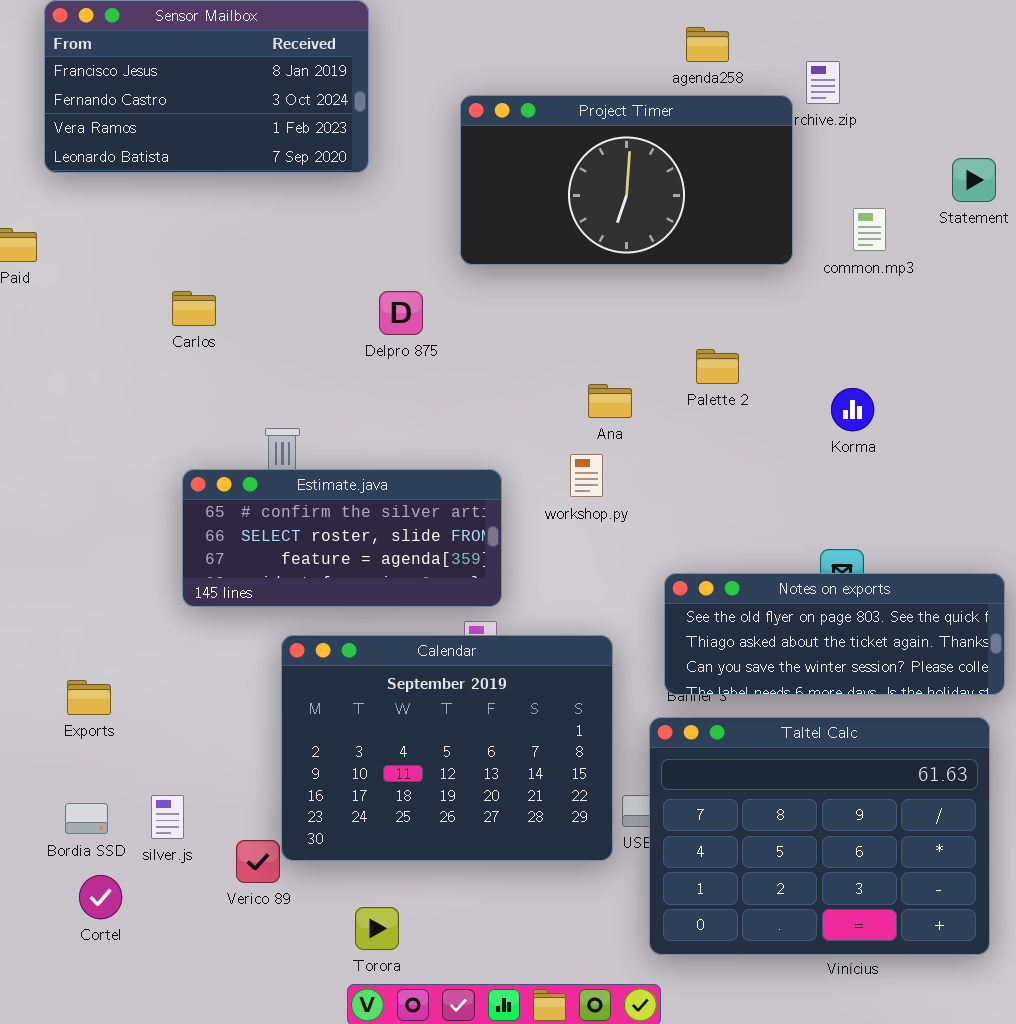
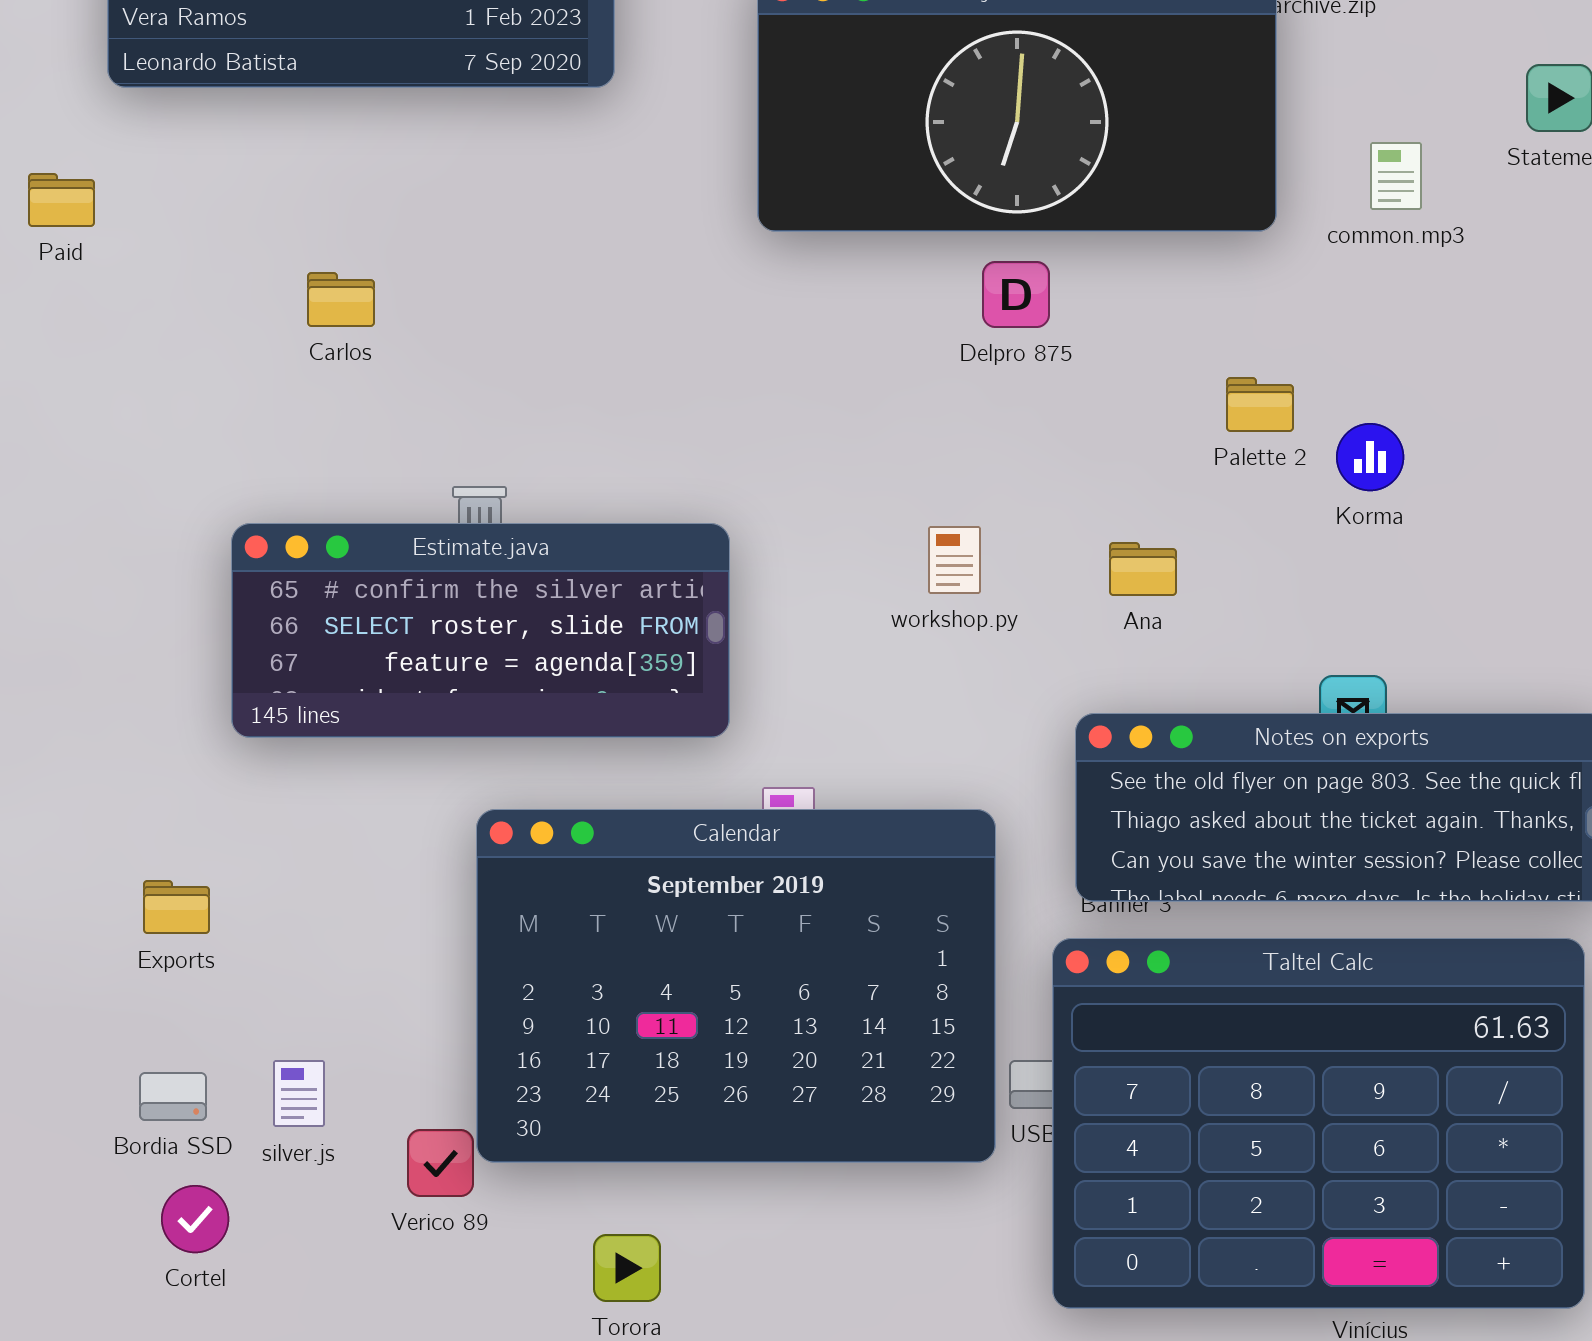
Delpro 875: [379,291,423,335] -> [982,261,1050,328], moved
Palette 2: [696,349,739,384] -> [1226,377,1294,432], moved
Ana: [588,384,632,418] -> [1109,542,1177,596], moved
Estimate.java: [182,469,502,607] -> [231,523,730,738], moved

